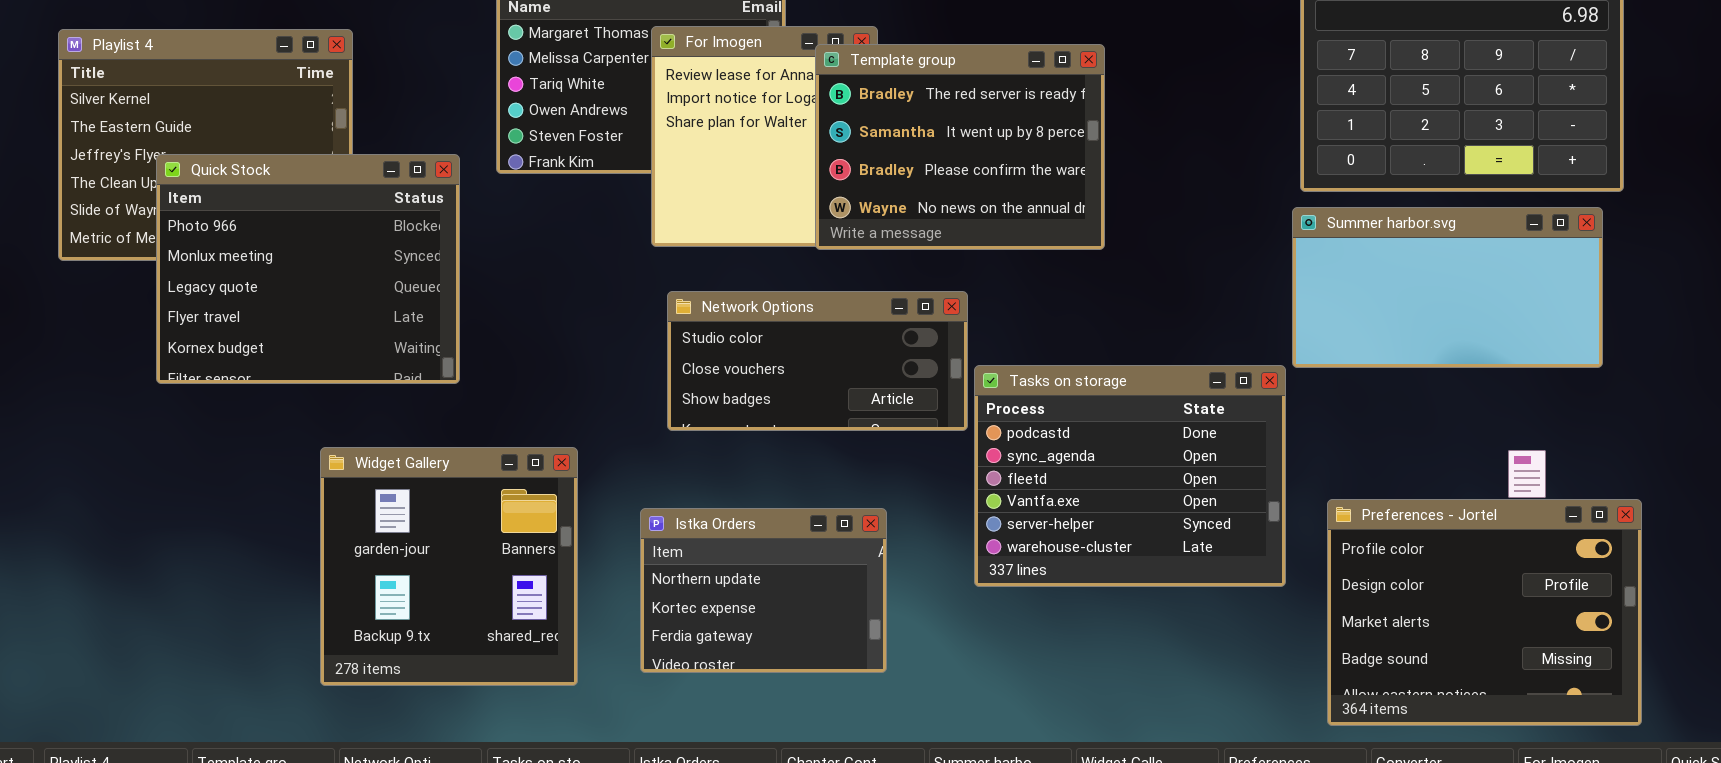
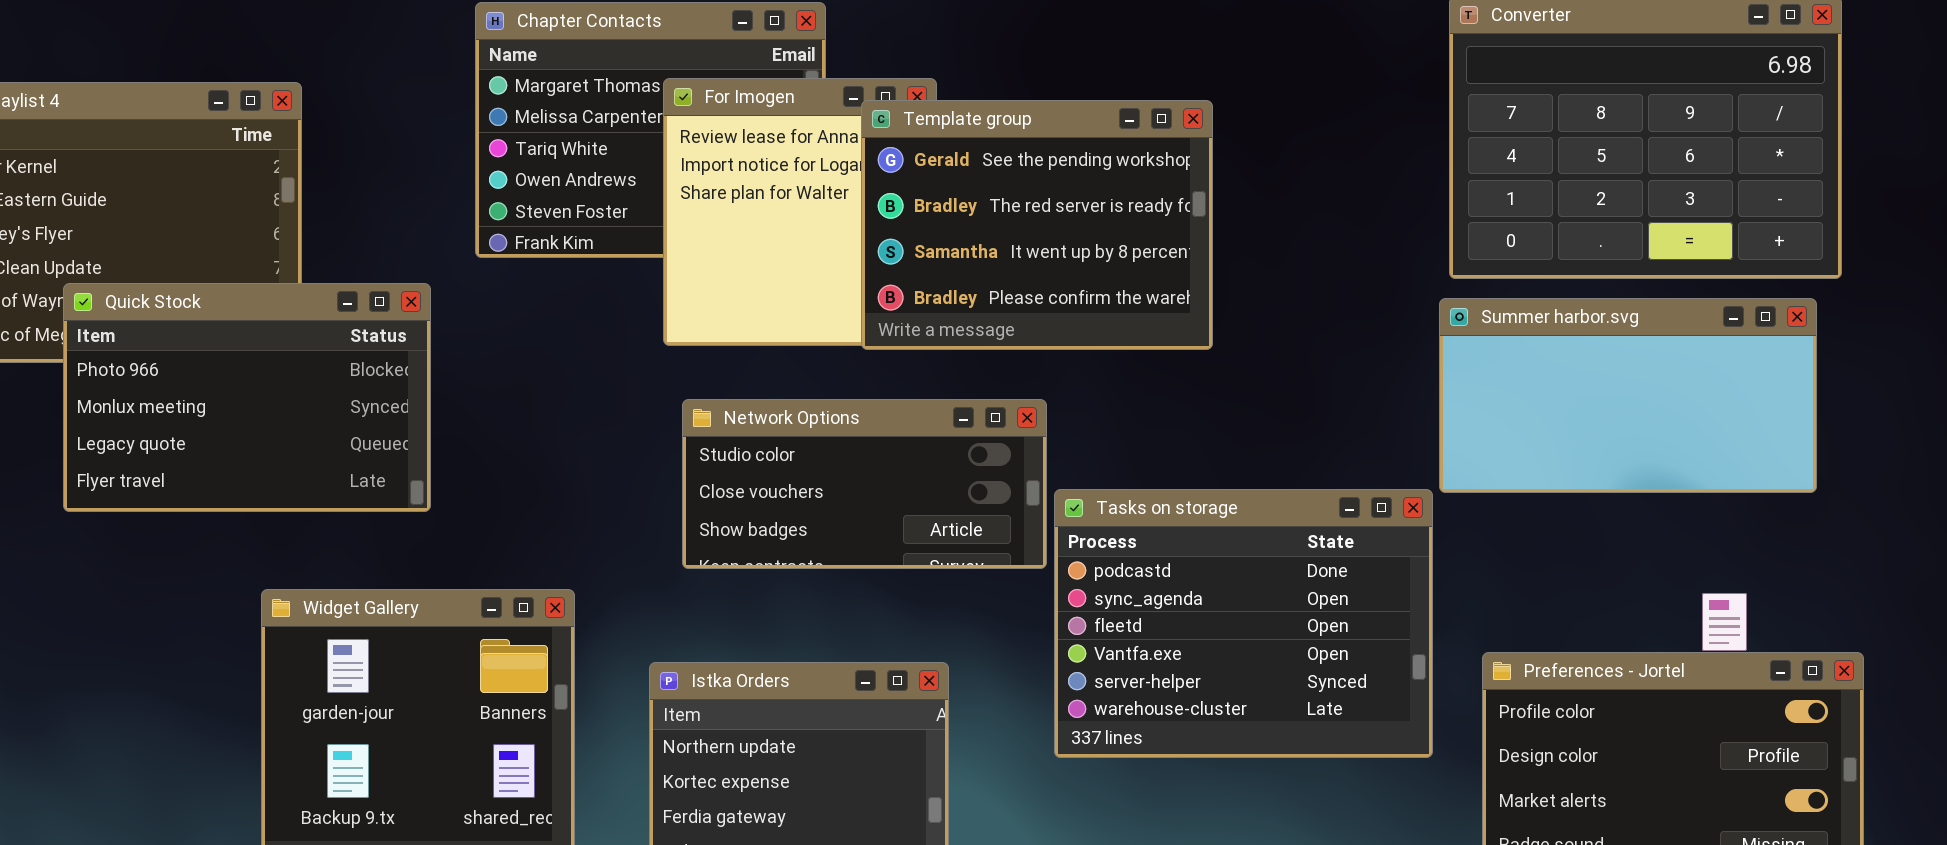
Template group: [815,44,1105,250] -> [861,100,1213,350], scrolled up 1 row
Quick Stock: [156,154,460,384] -> [63,283,431,512], resized

